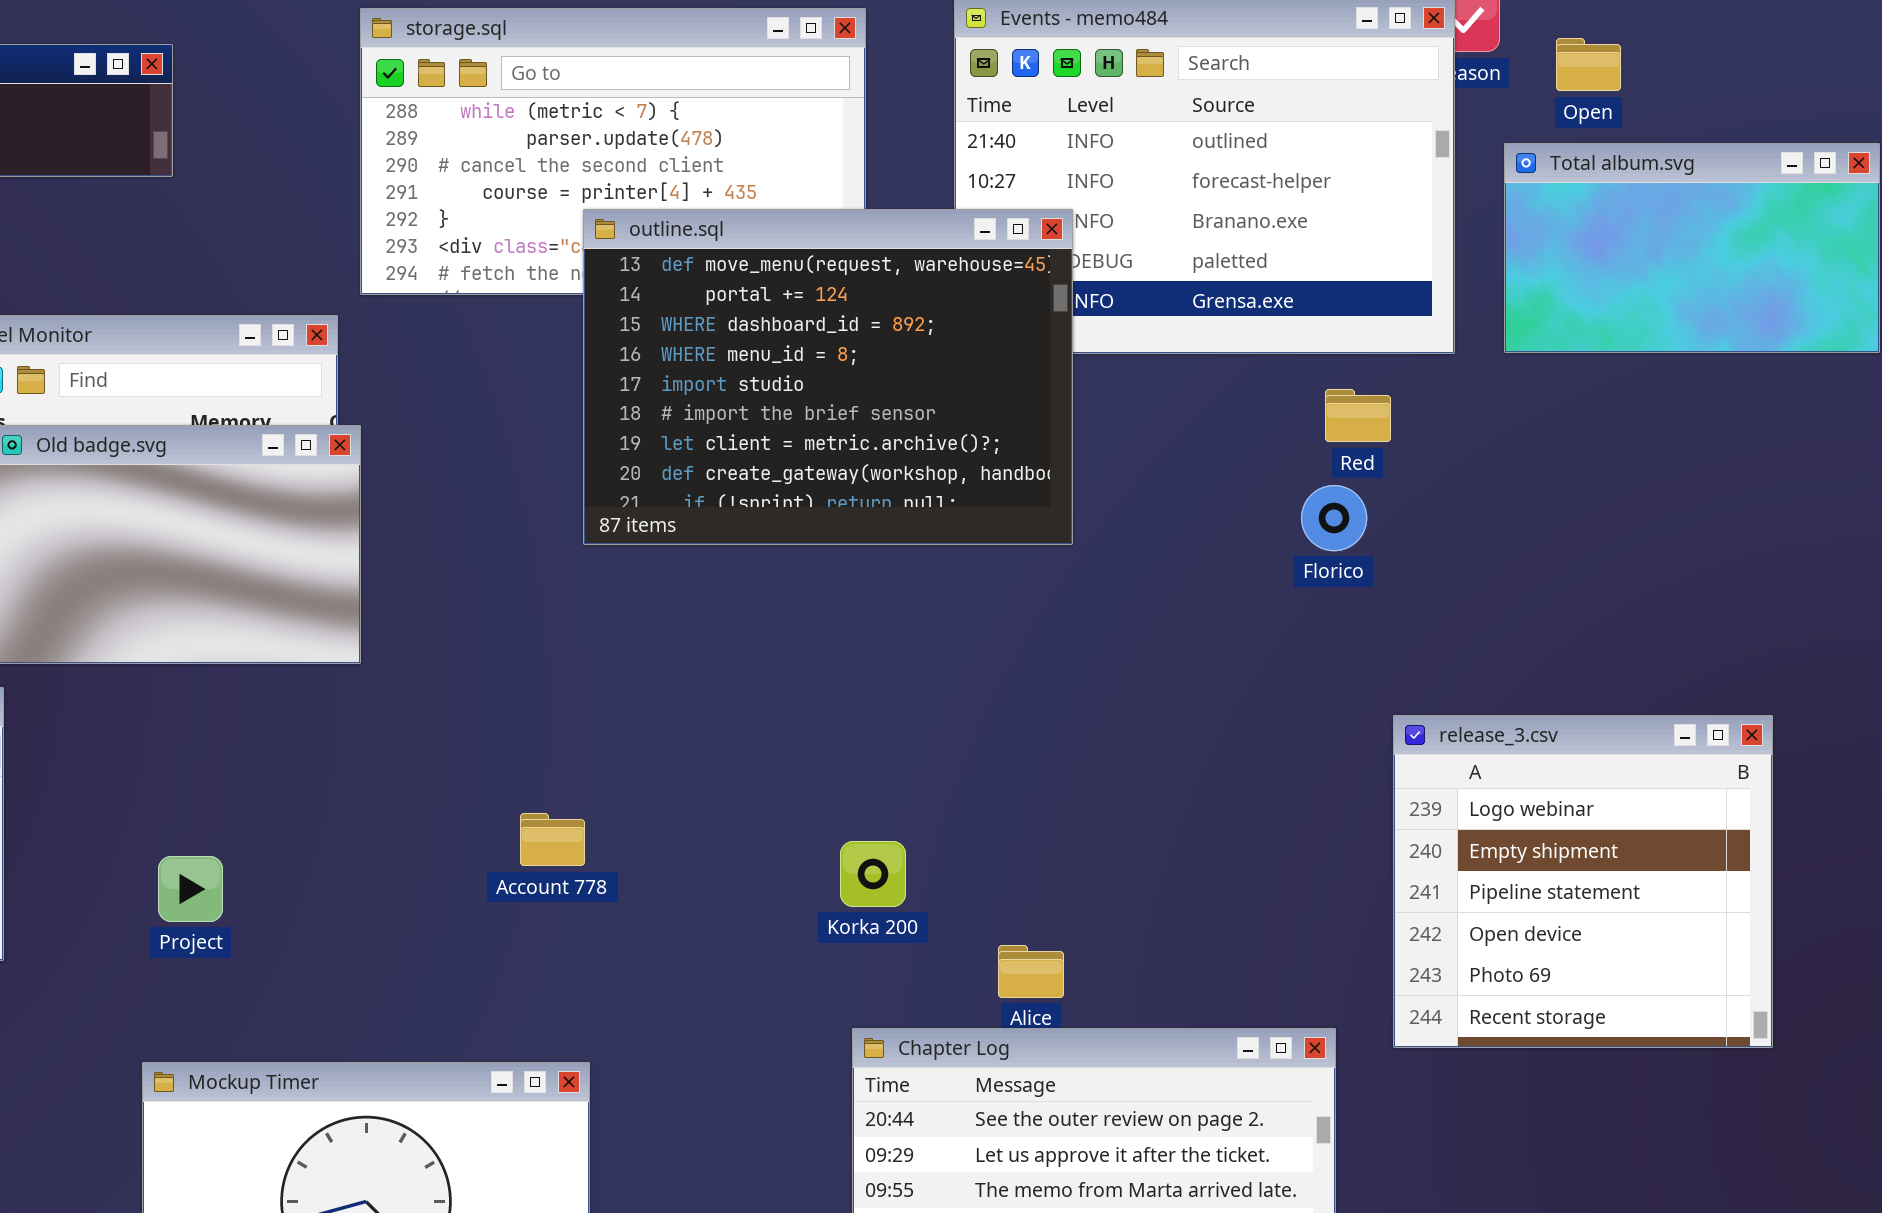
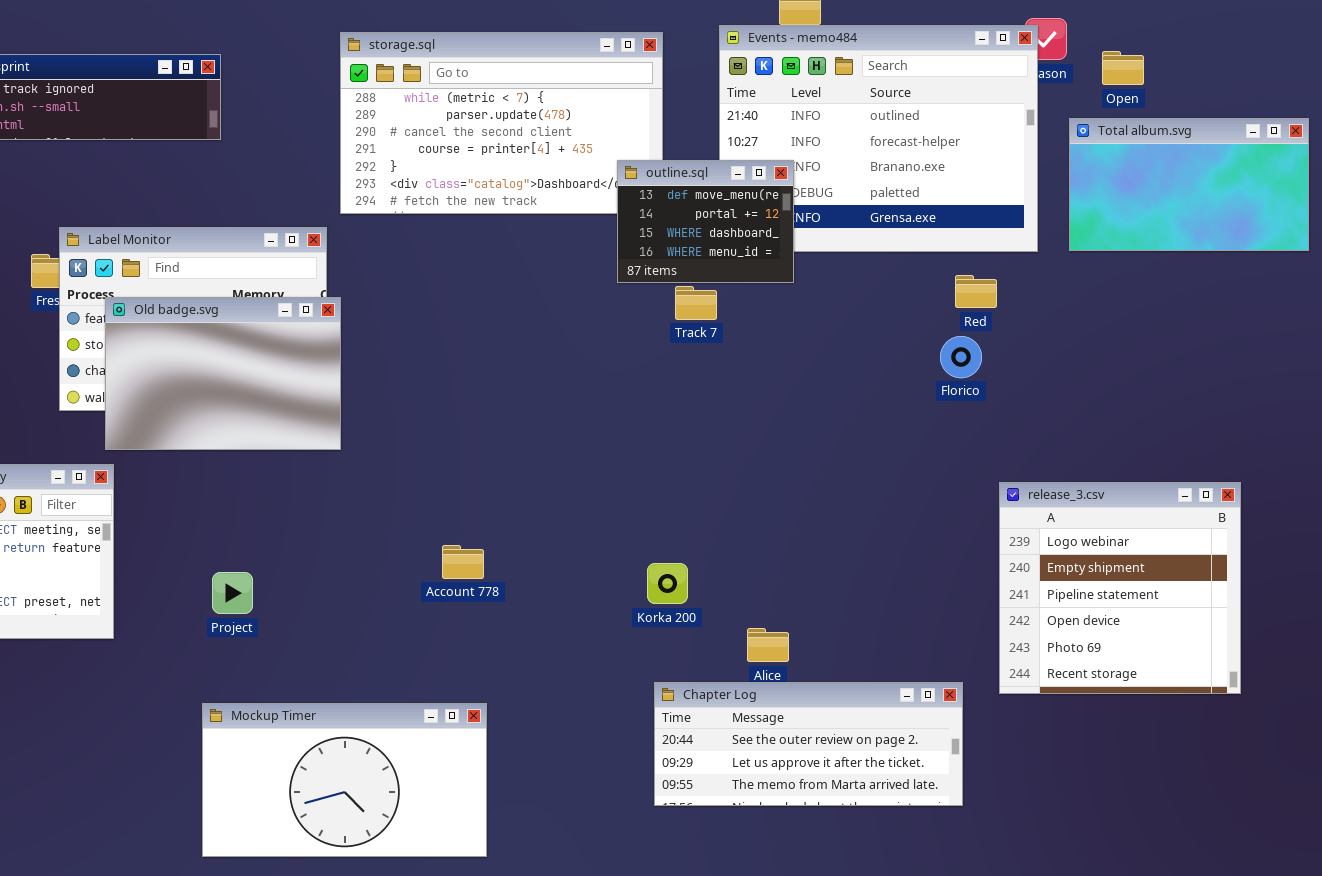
outline.sql: [583,209,1073,545] -> [617,160,794,283], resized

